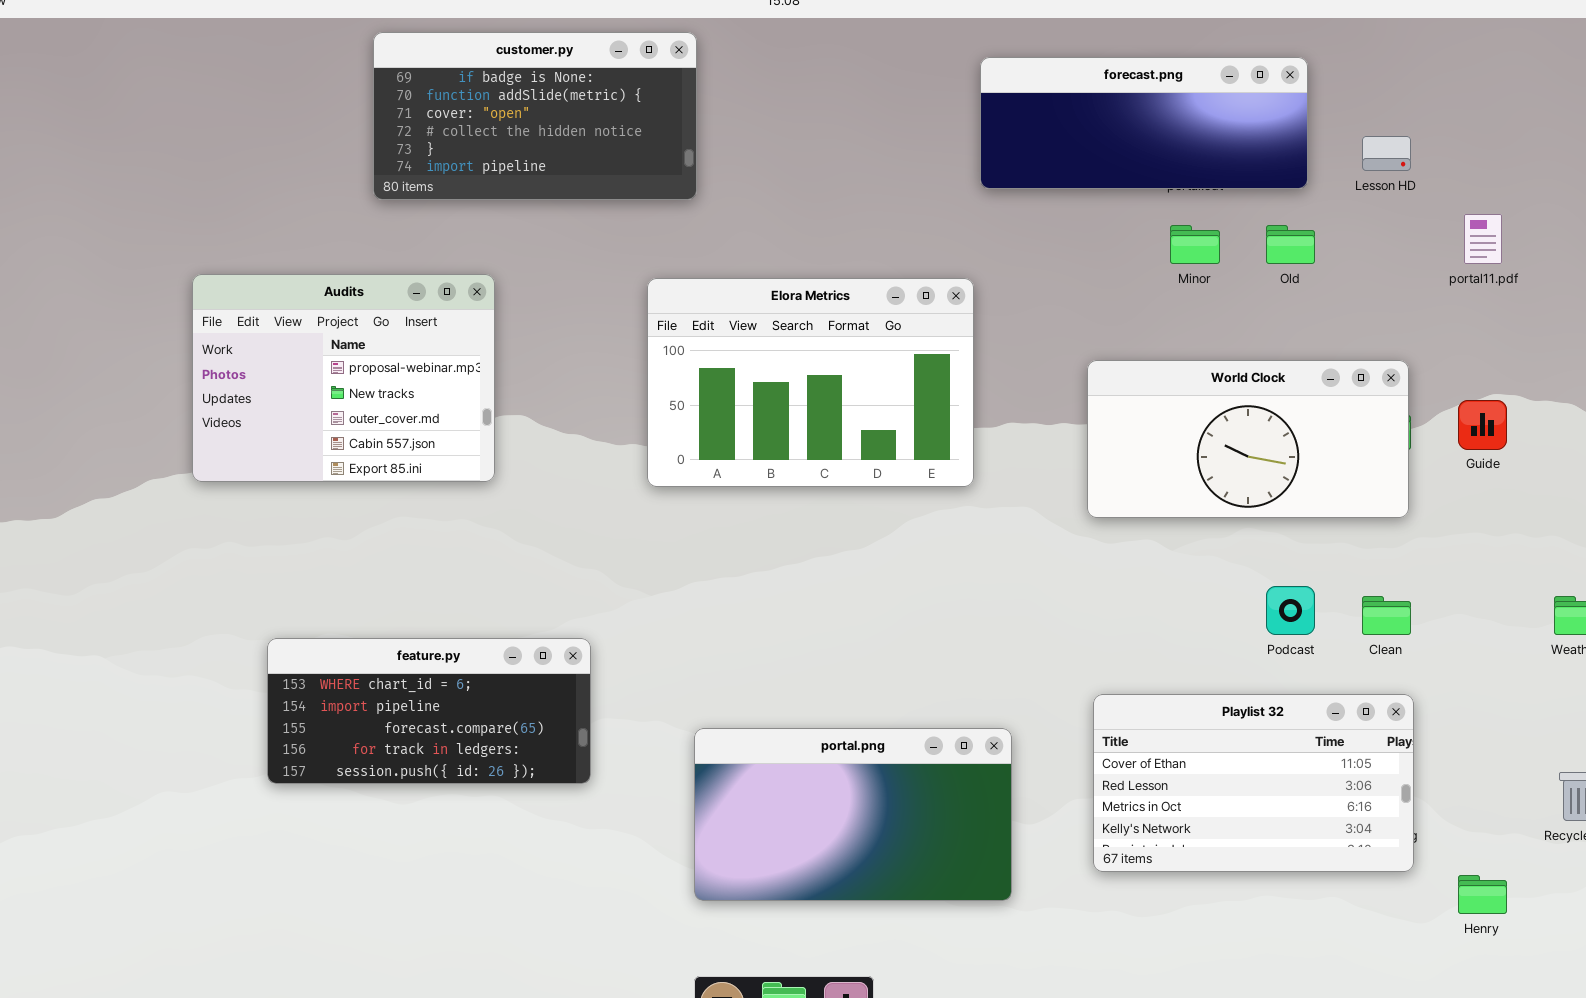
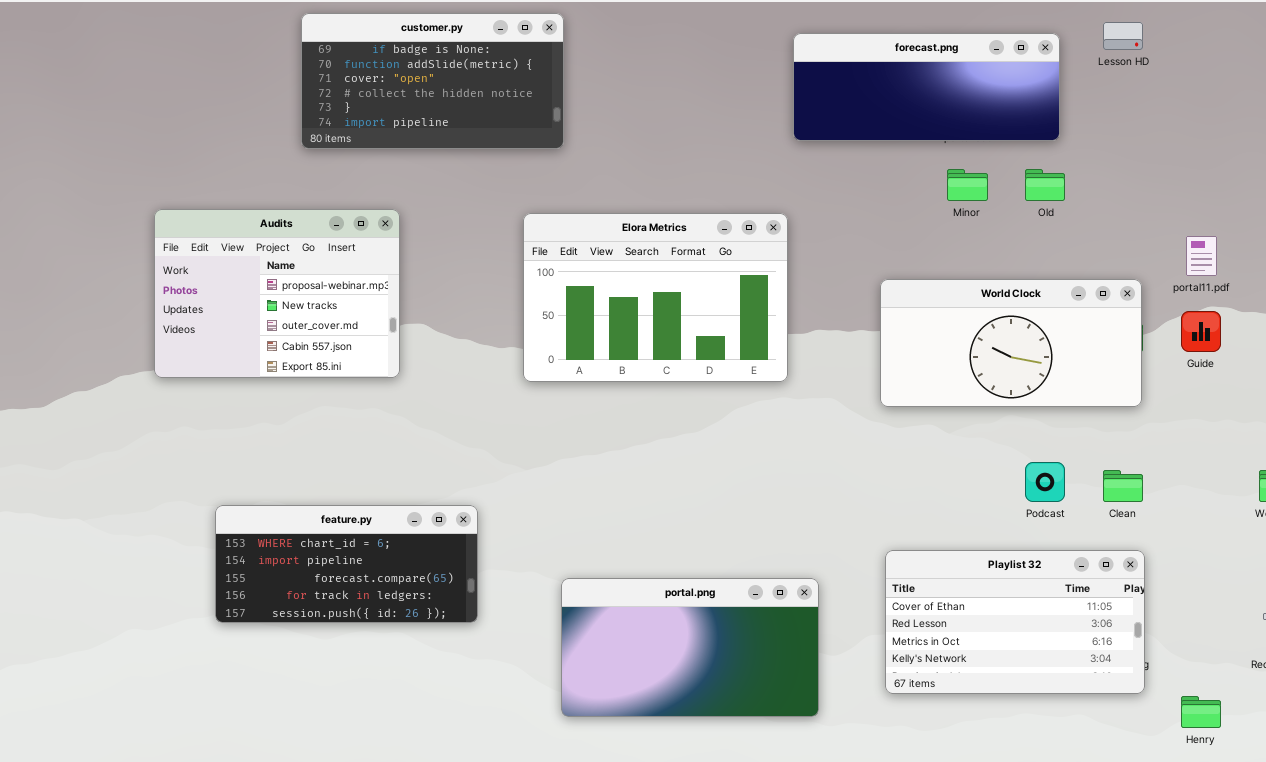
Lesson HD: [1362,136,1411,171] -> [1103,22,1143,50], moved
portal11.pdf: [1464,214,1502,264] -> [1186,236,1217,276], moved

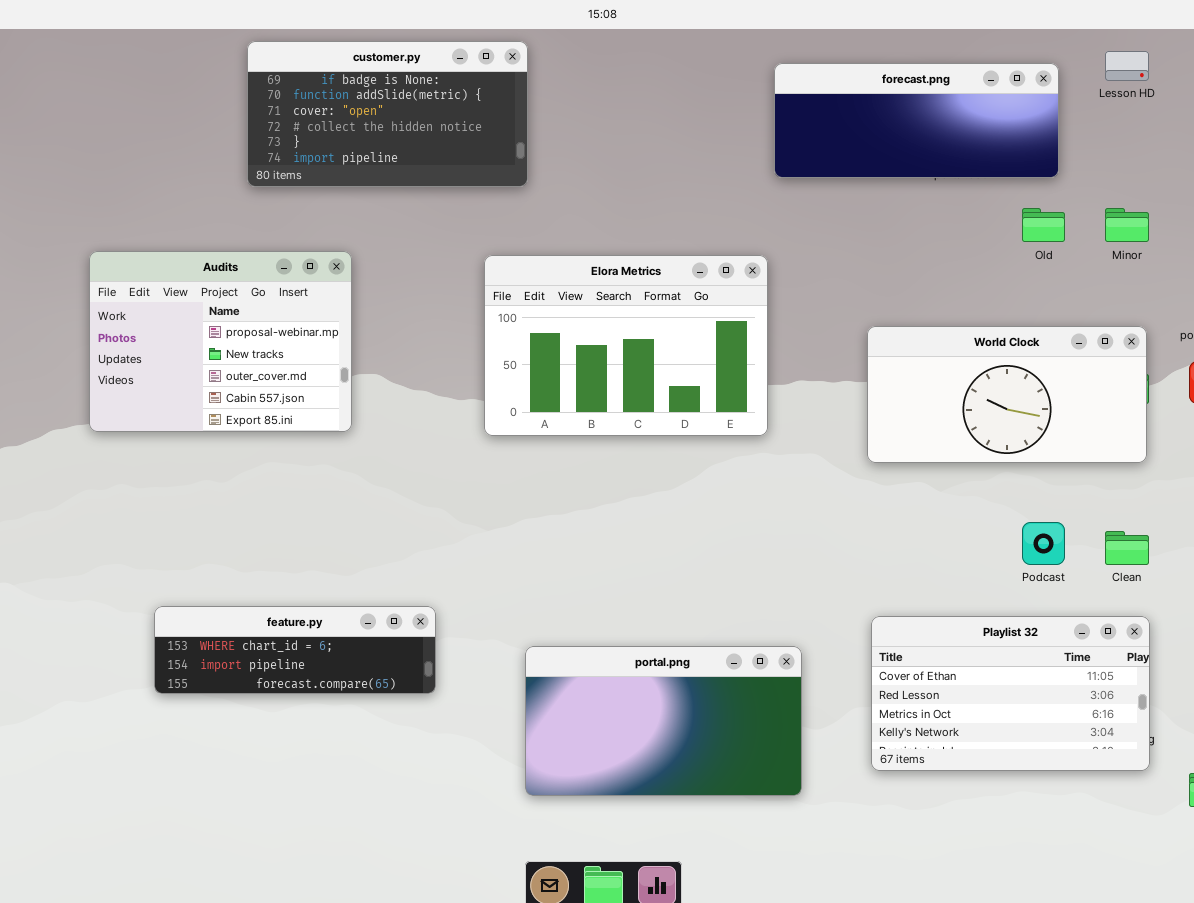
Minor: [947,169,988,201] -> [1105,208,1149,242], moved
feature.py: [215,505,478,623] -> [154,606,436,694], resized

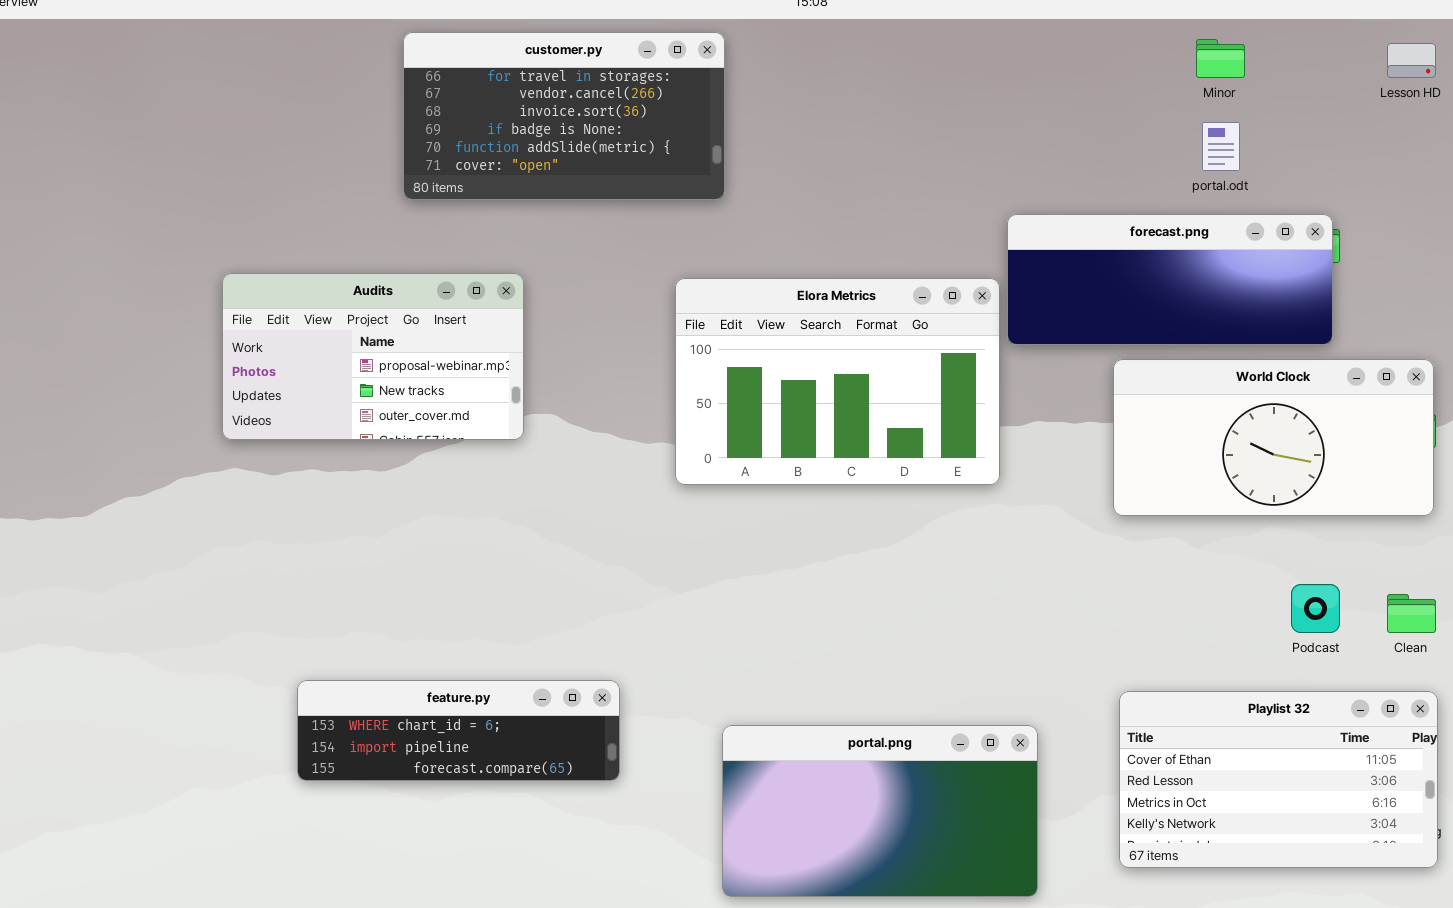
customer.py: [247,41,528,187] -> [403,32,725,200], scrolled up 3 rows
forecast.png: [774,63,1059,178] -> [1007,214,1333,345], moved
Minor: [1105,208,1149,242] -> [1196,39,1245,78], moved
Audits: [89,251,352,432] -> [222,273,524,440], resized

